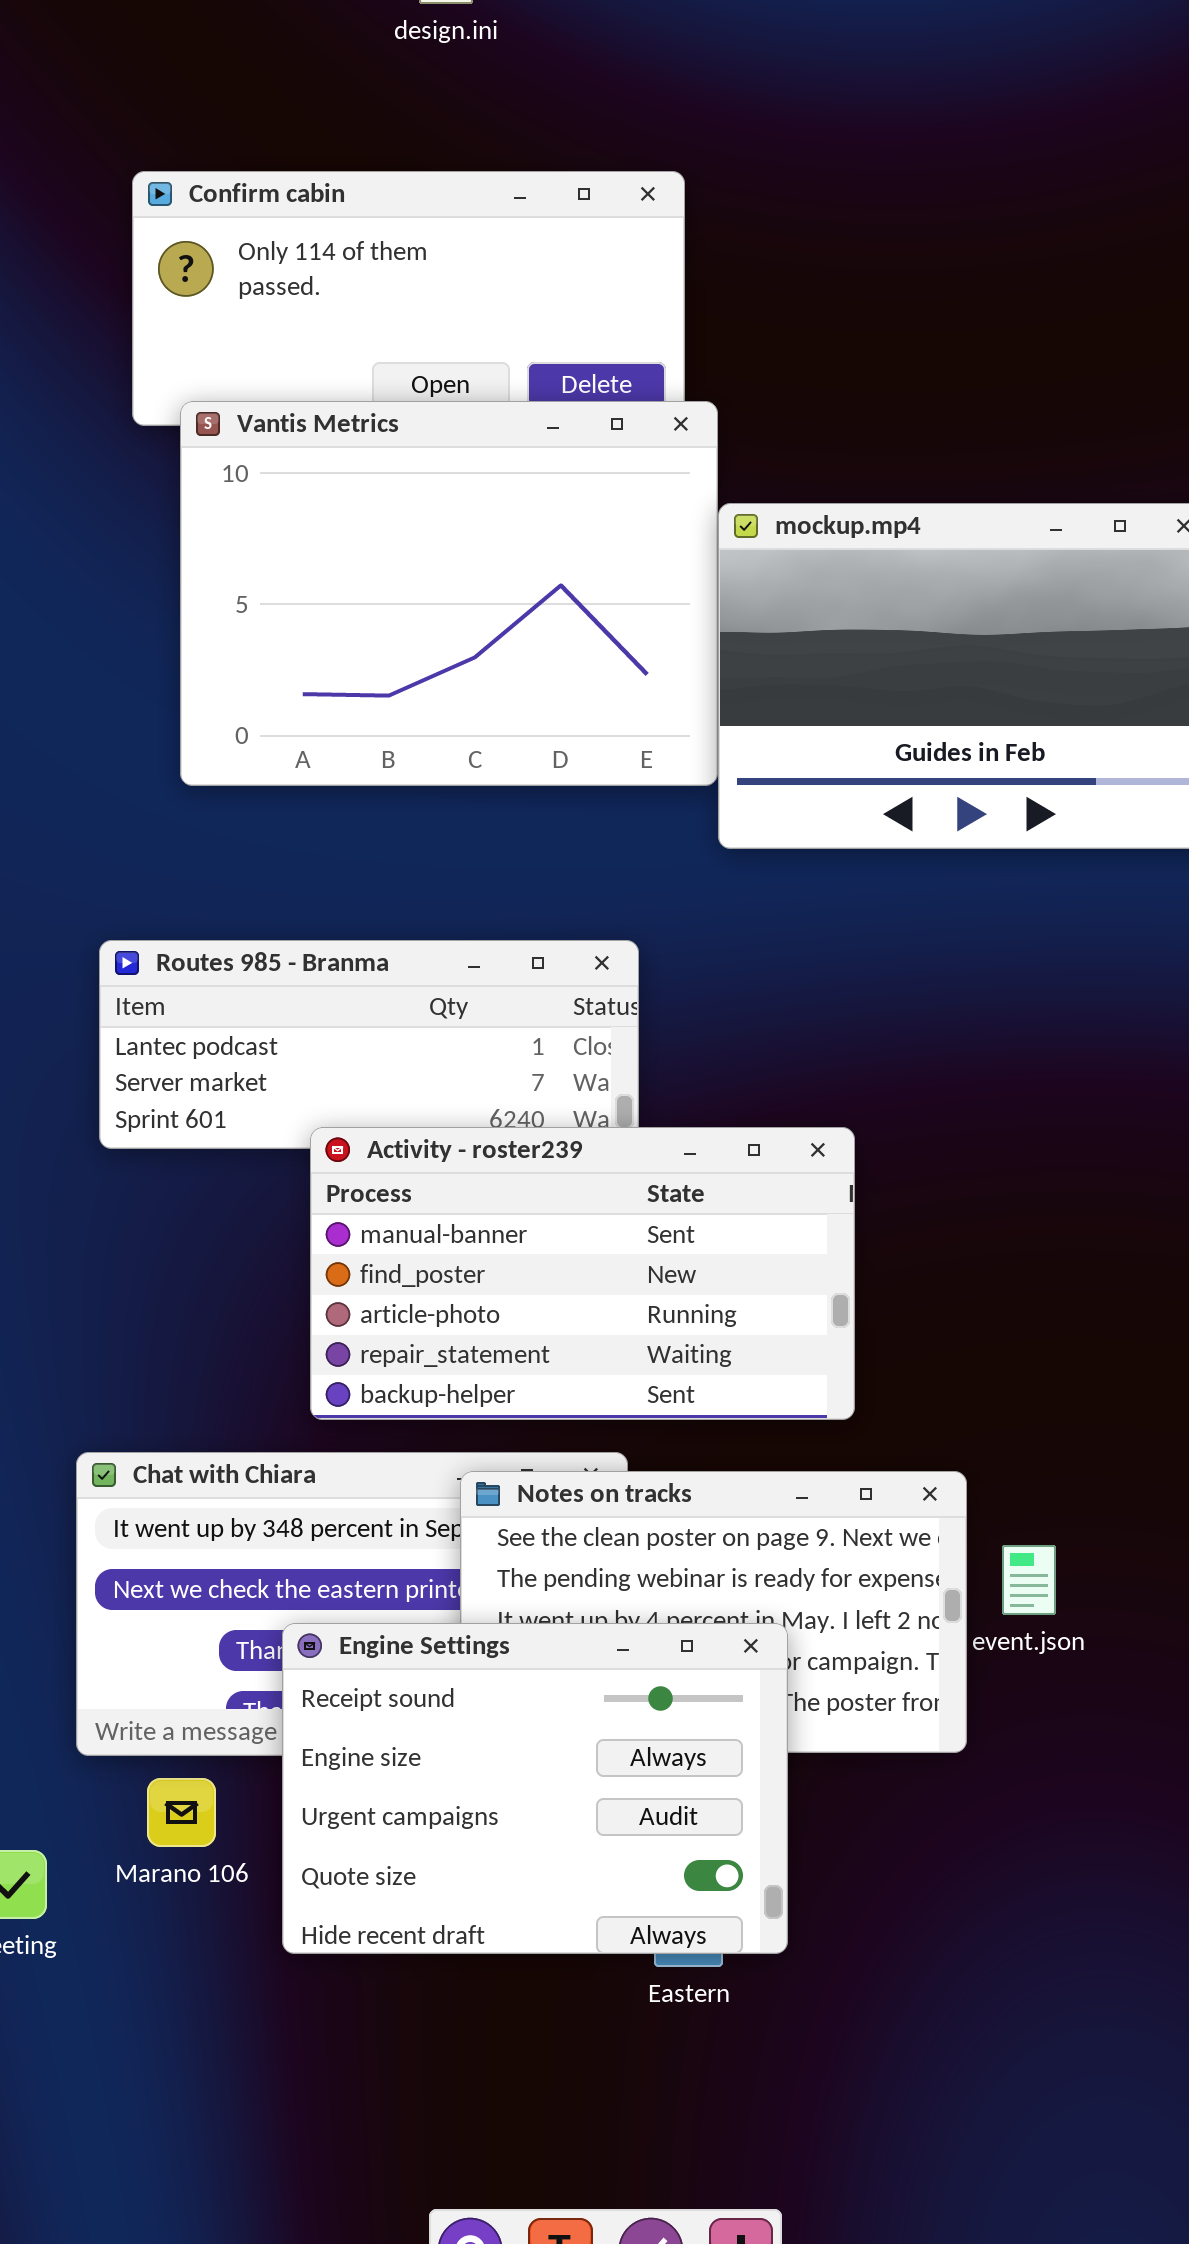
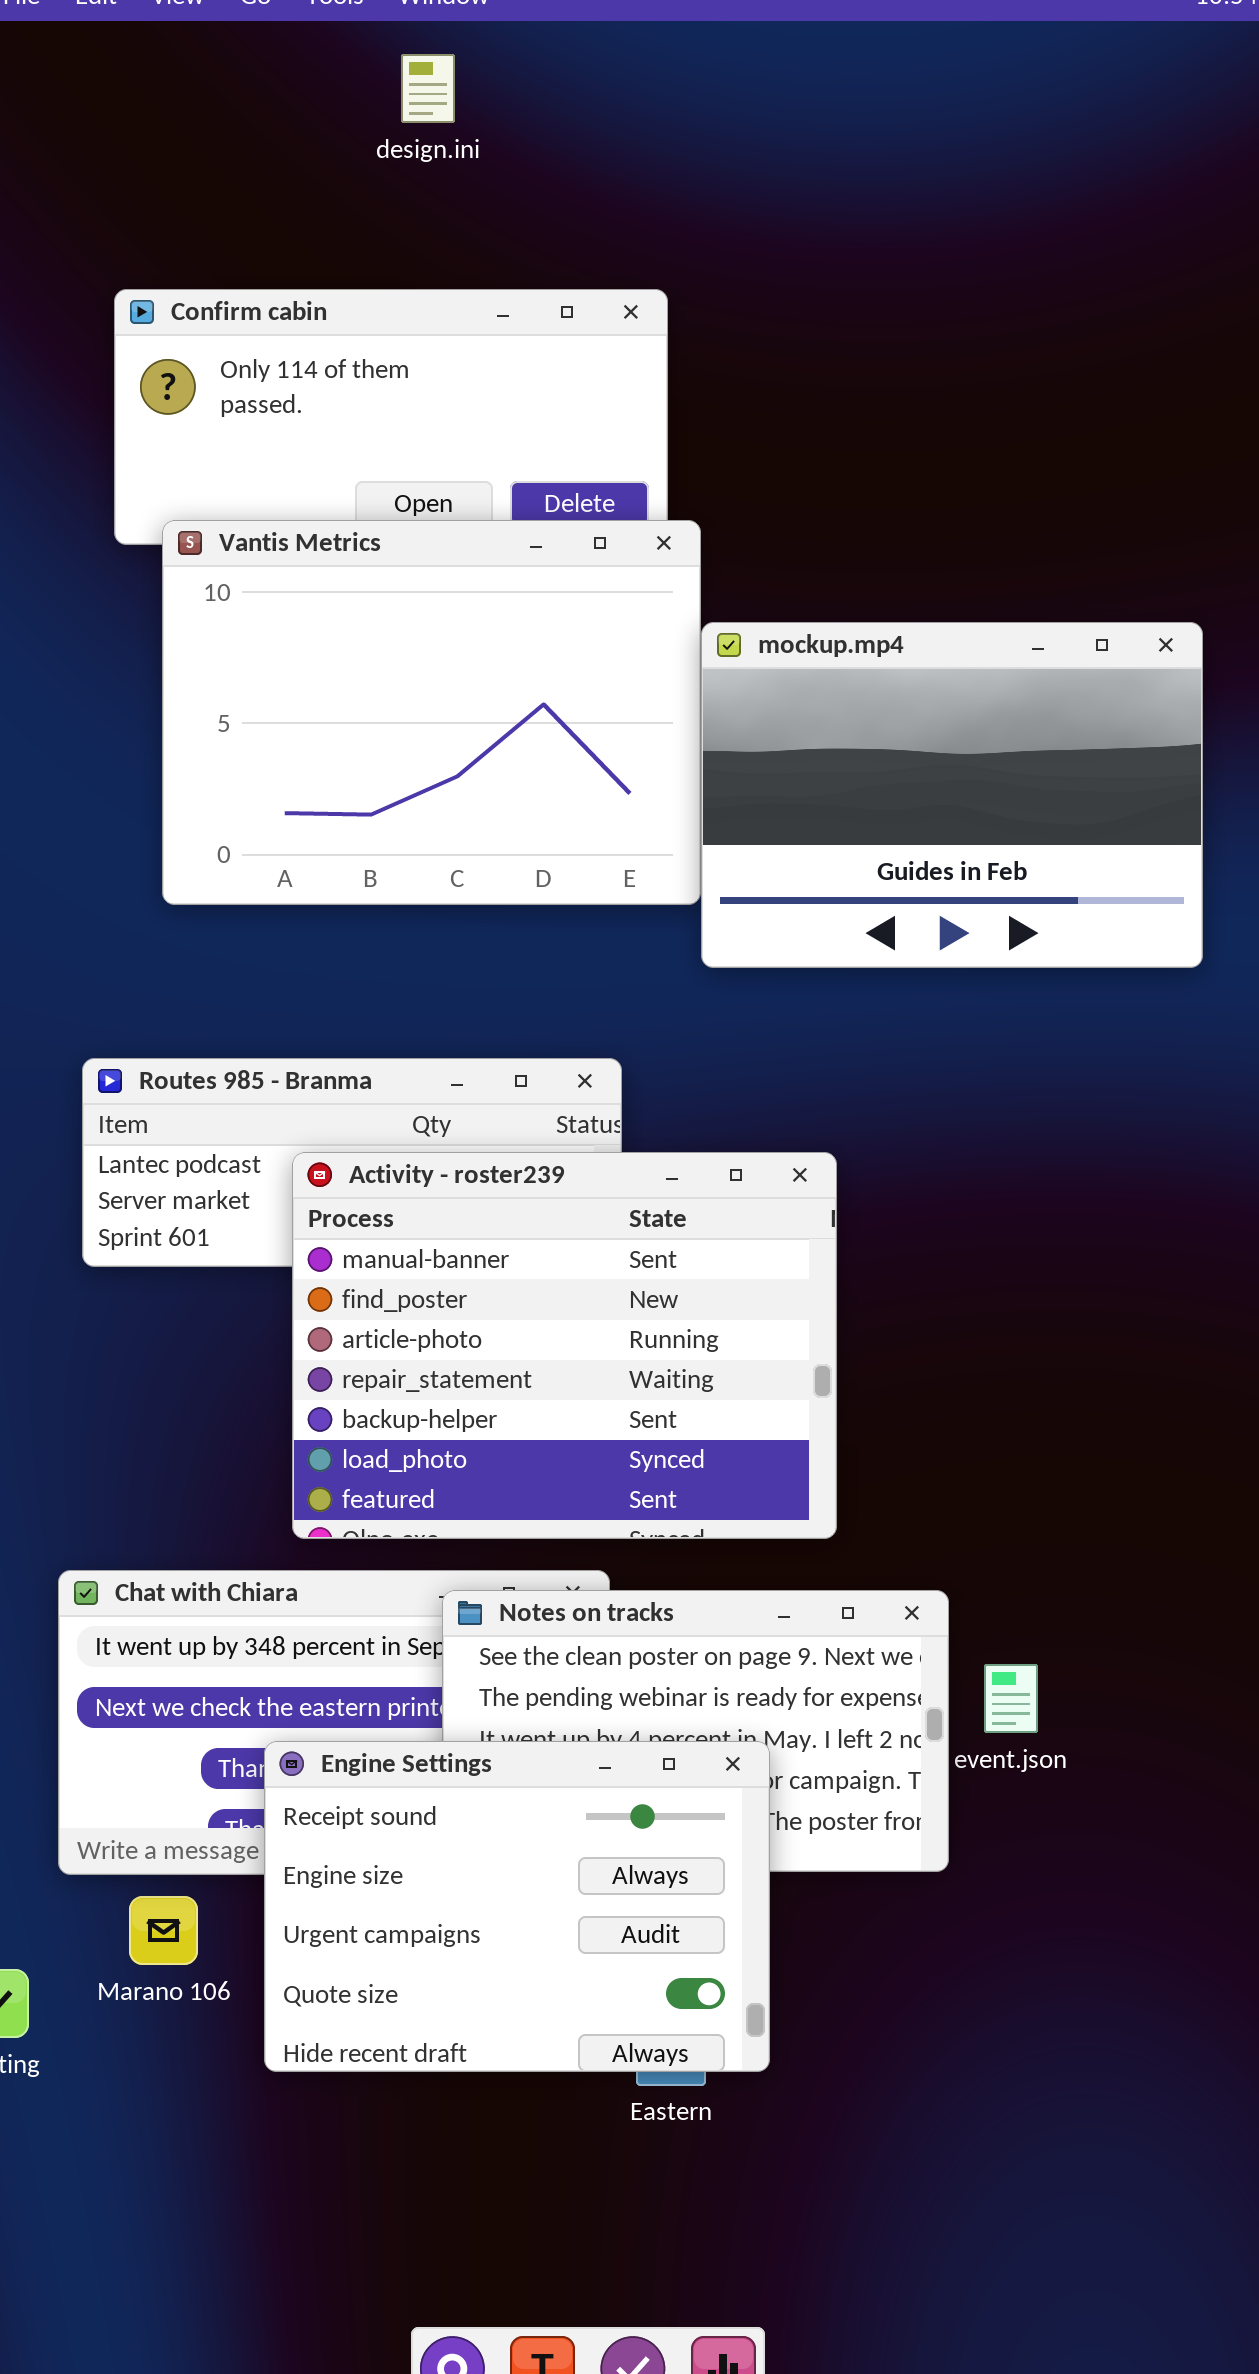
Activity - roster239: [310,1127,855,1420] -> [292,1152,837,1539], resized

